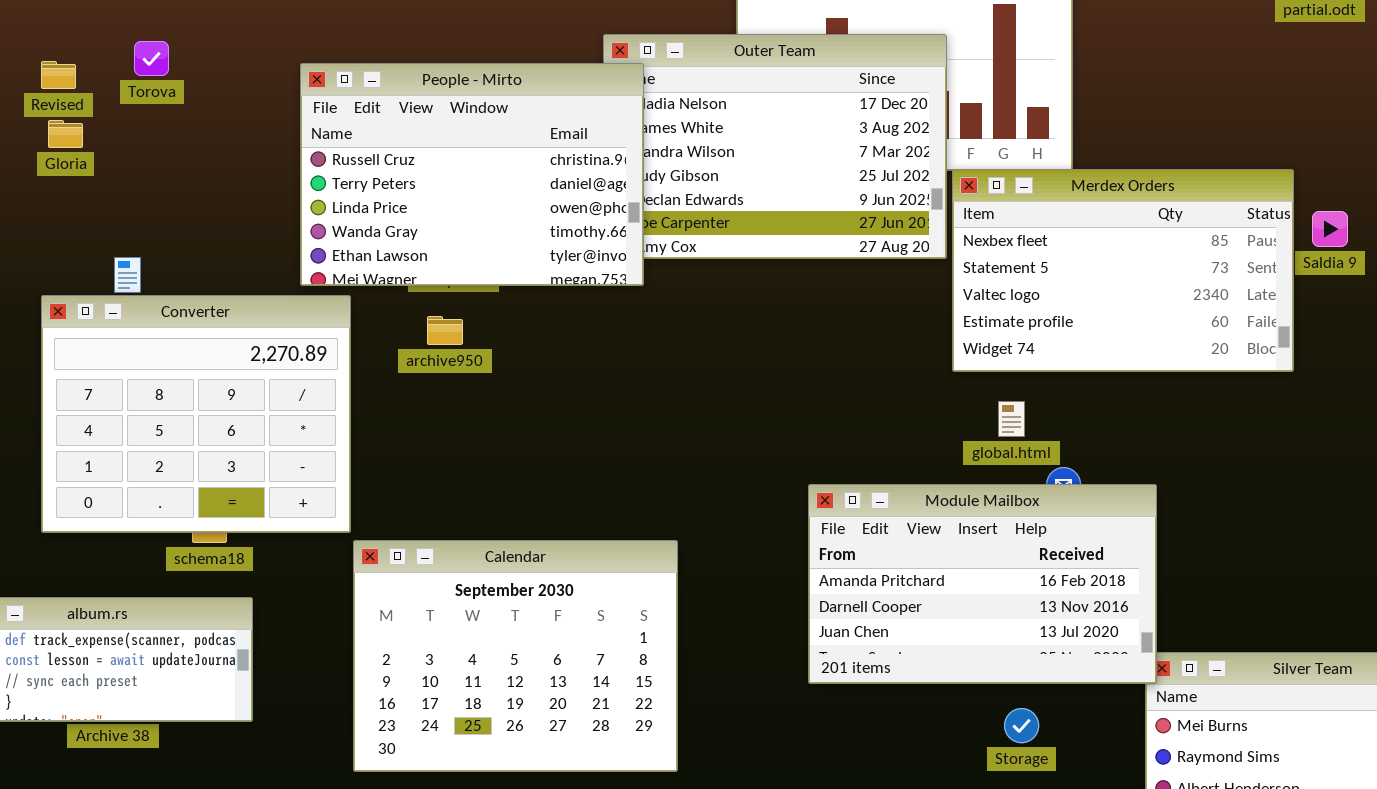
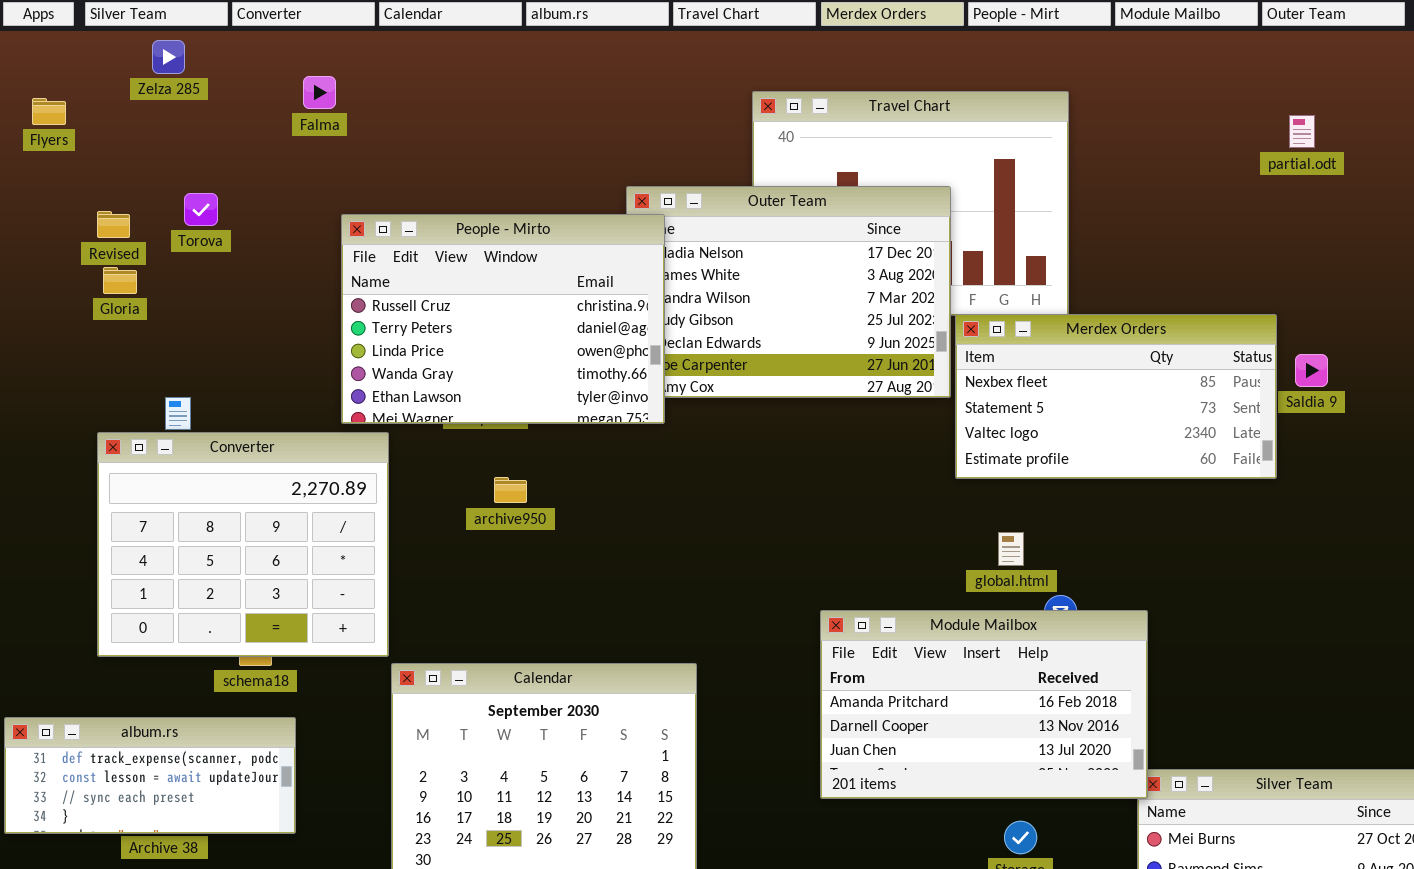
Merdex Orders: [952,169,1294,372] -> [955,314,1277,479], resized
archive950: [427,316,463,345] -> [494,477,527,503], moved

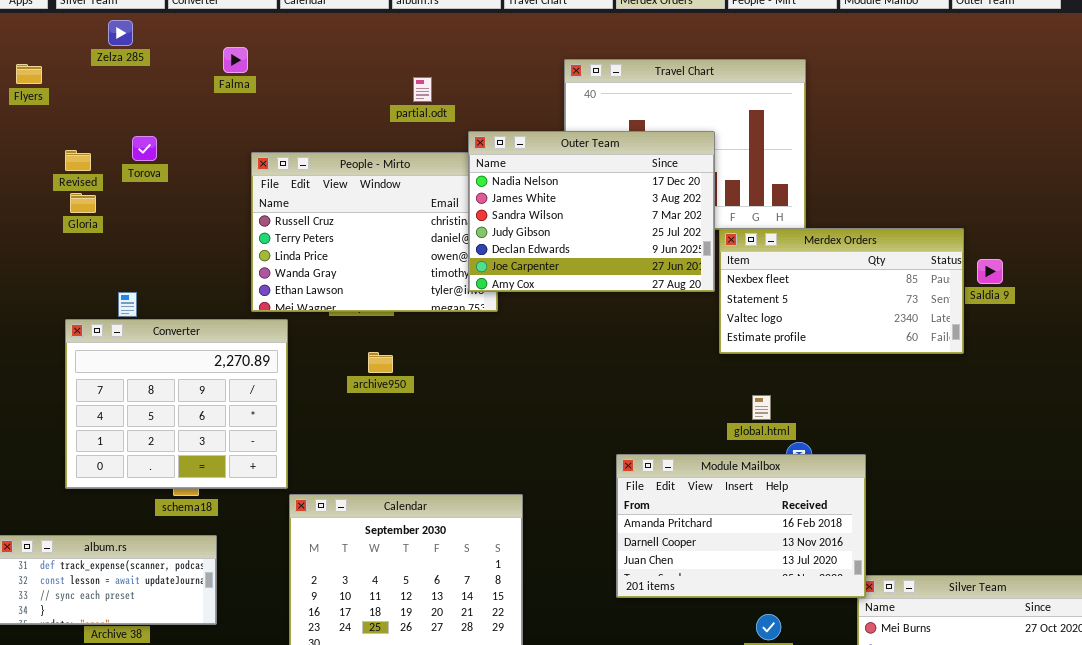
partial.odt: [1289,115,1315,148] -> [413,77,432,102], moved
Outer Team: [626,186,951,398] -> [468,131,715,292], raised

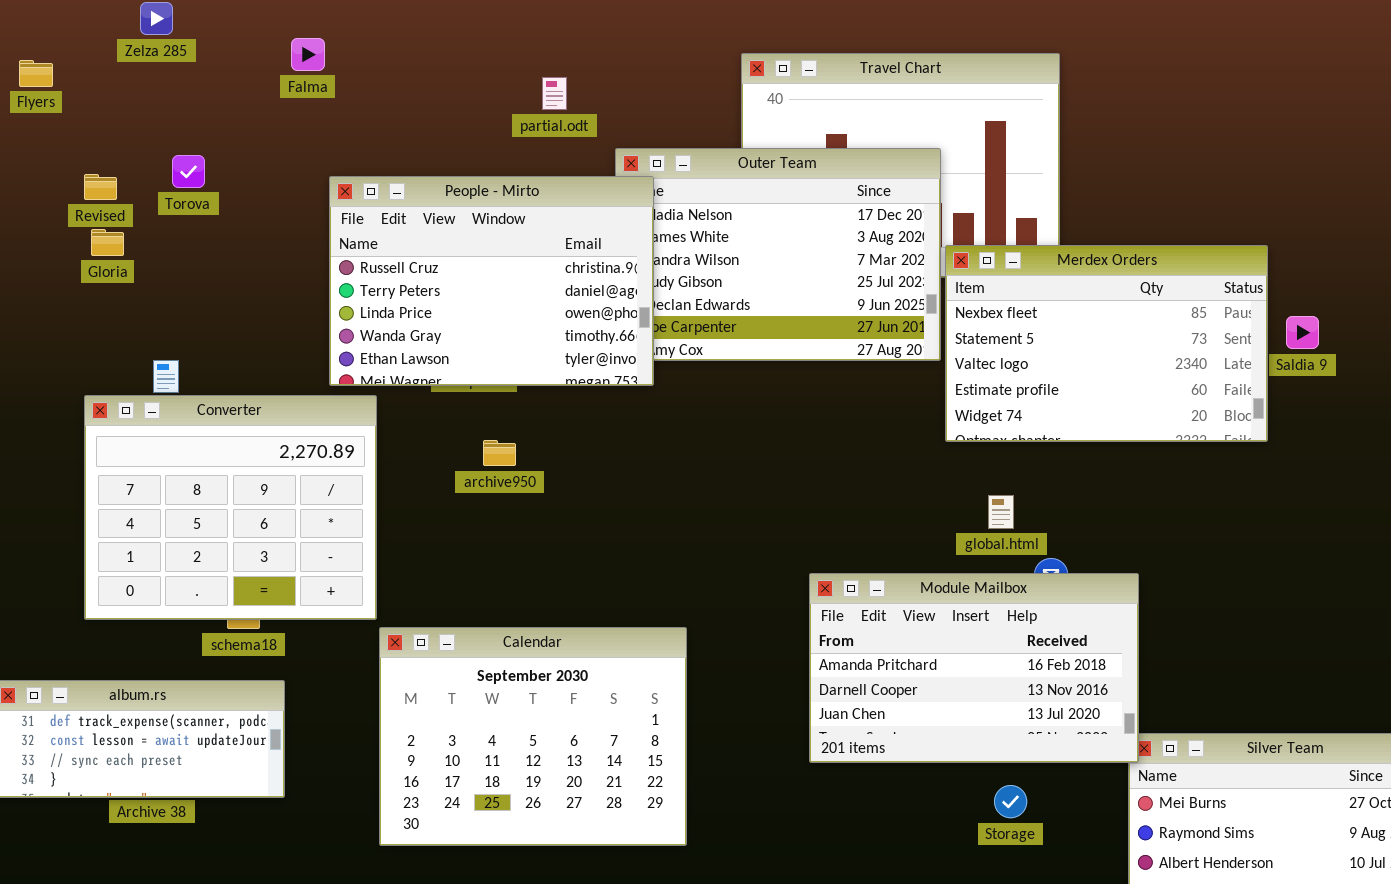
People - Mirto: [251,152,498,312] -> [329,176,654,386], raised
Merdex Orders: [719,228,964,354] -> [945,245,1268,442], resized

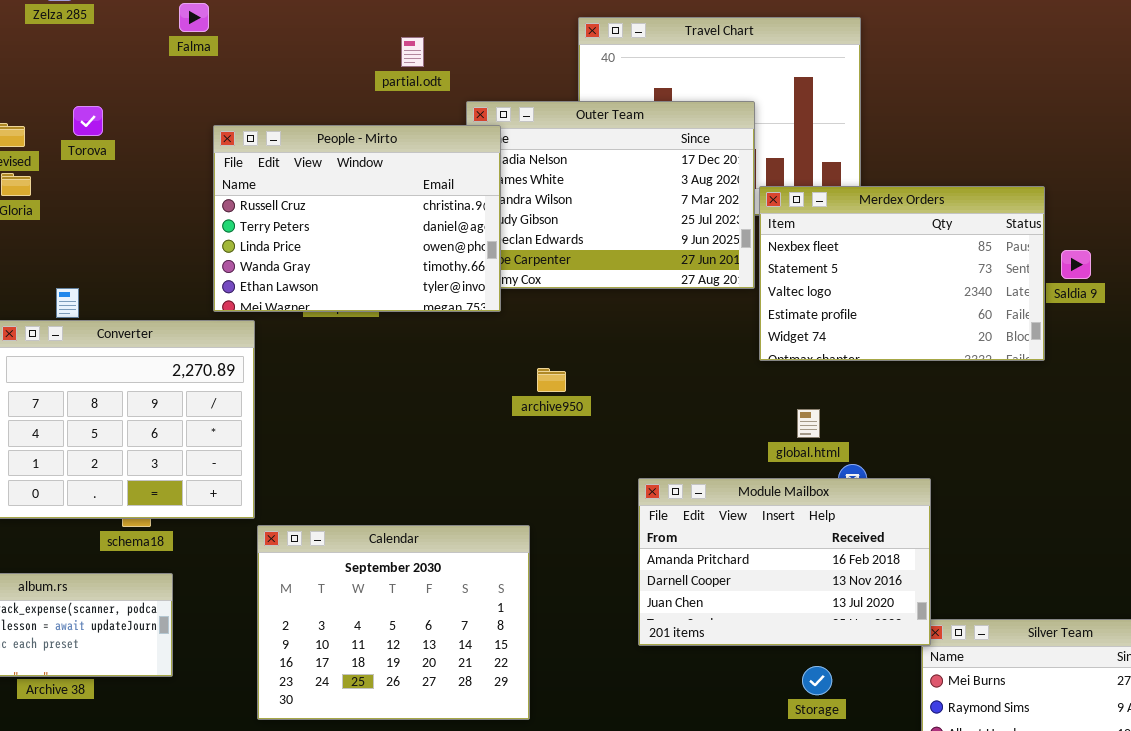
archive950: [483,440,516,466] -> [537,368,566,392], moved

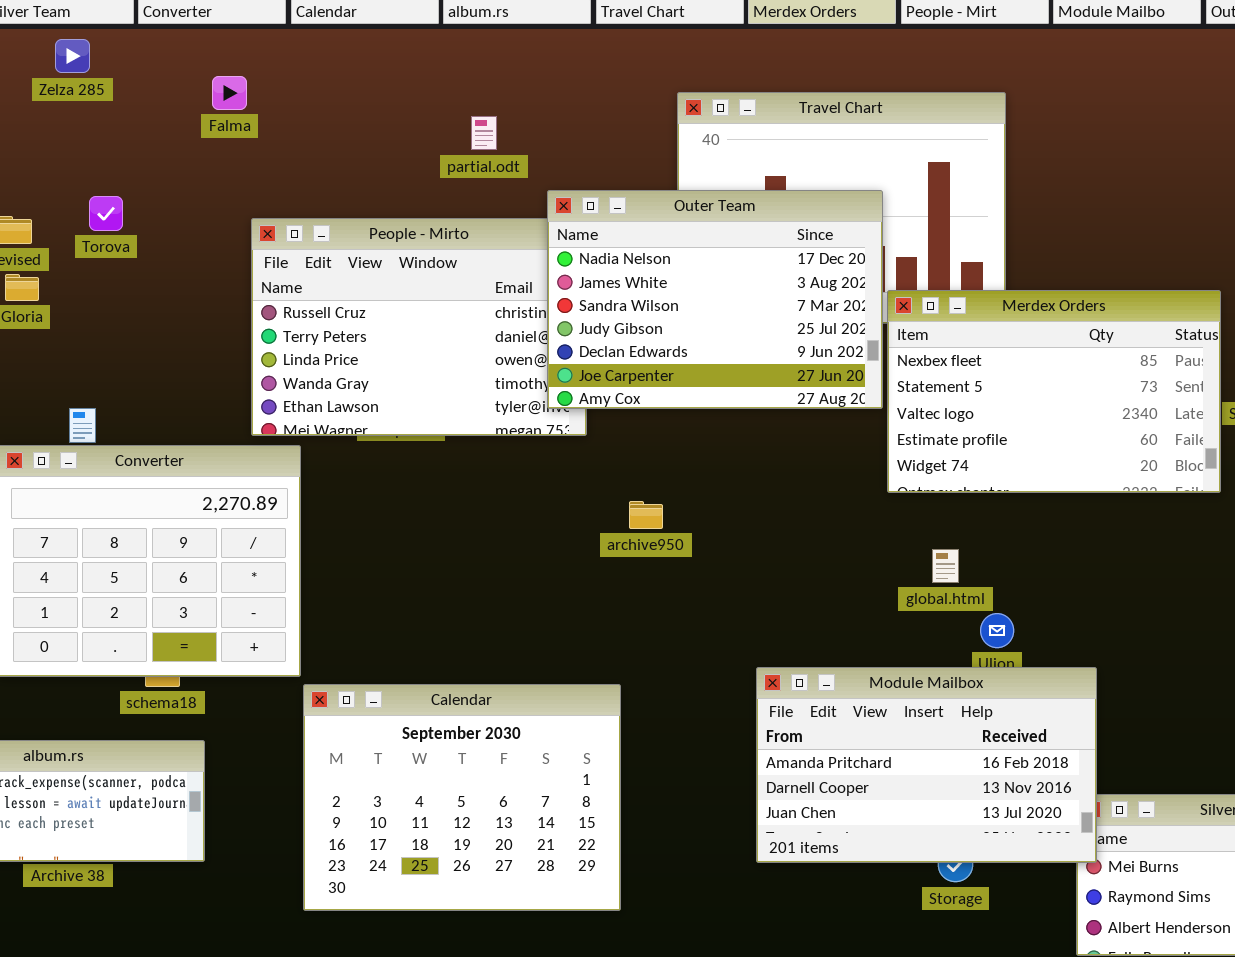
Outer Team: [466,101,755,289] -> [547,190,883,409], raised
Module Mailbox: [638,478,931,646] -> [756,667,1097,863], moved

